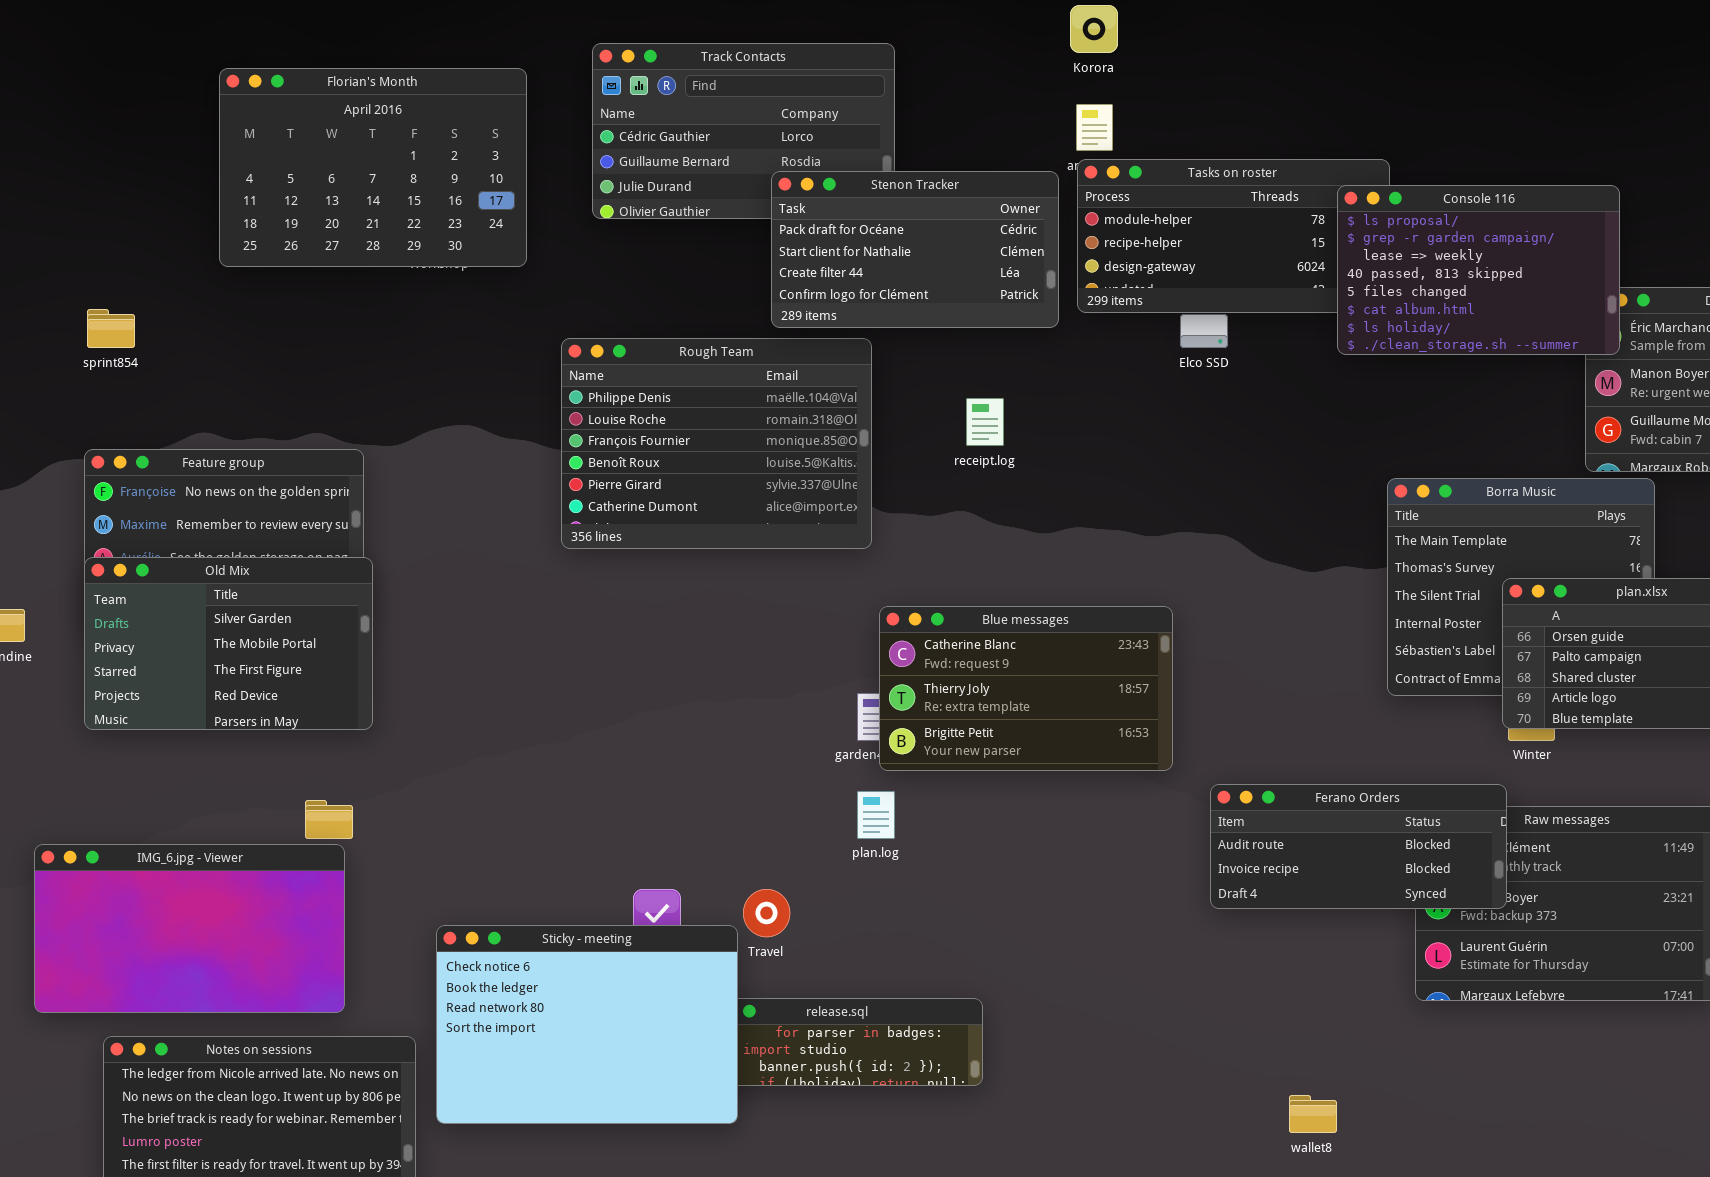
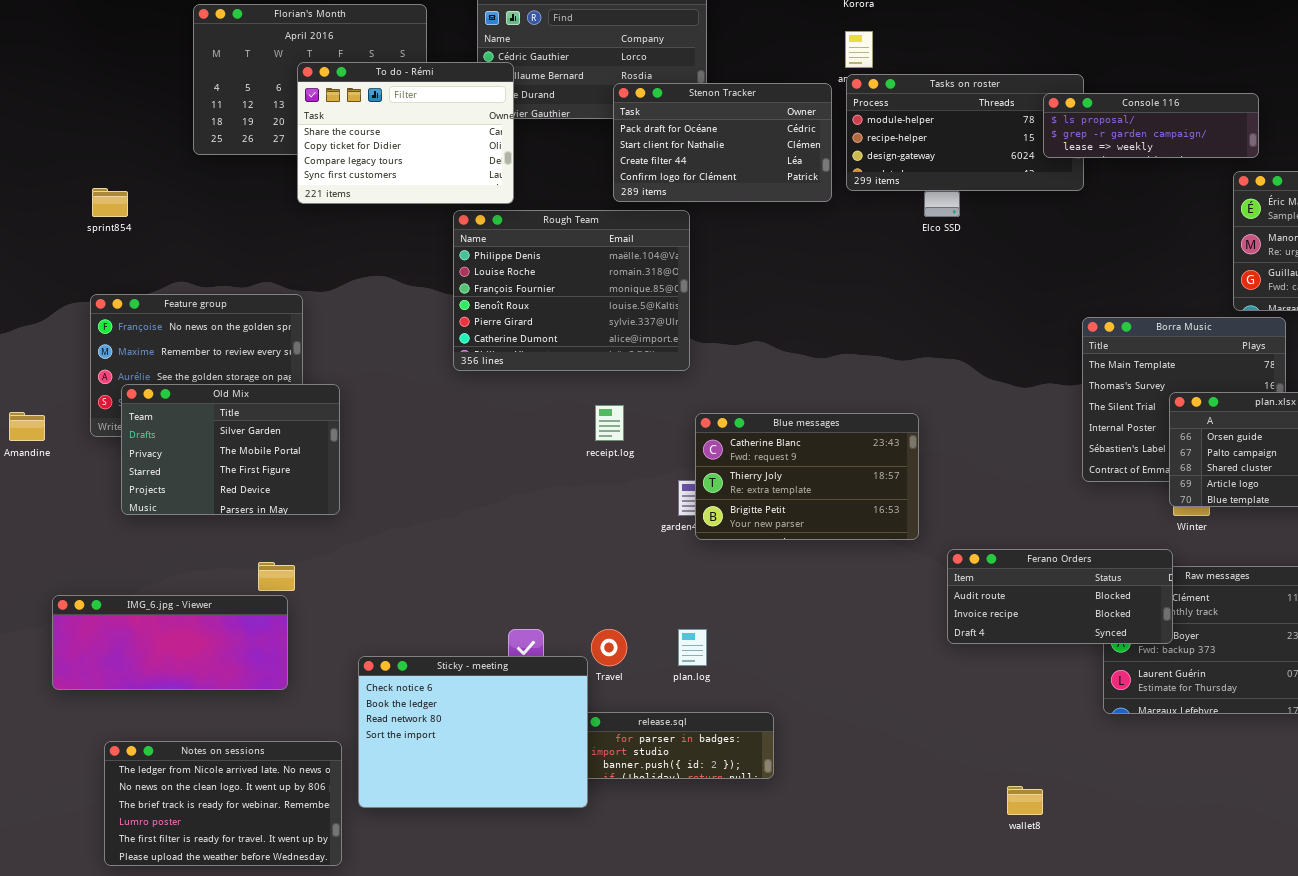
To do - Rémi: none -> [297,62,514,204], opened
Console 116: [1337,185,1620,355] -> [1043,93,1259,158], resized
receipt.log: [966,398,1004,446] -> [595,405,624,441], moved
Old Mix: [84,557,373,730] -> [121,384,340,515], moved
plan.log: [857,791,895,839] -> [678,629,707,666], moved
IMG_6.jpg - Viewer: [34,844,345,1013] -> [52,595,288,690], resized

